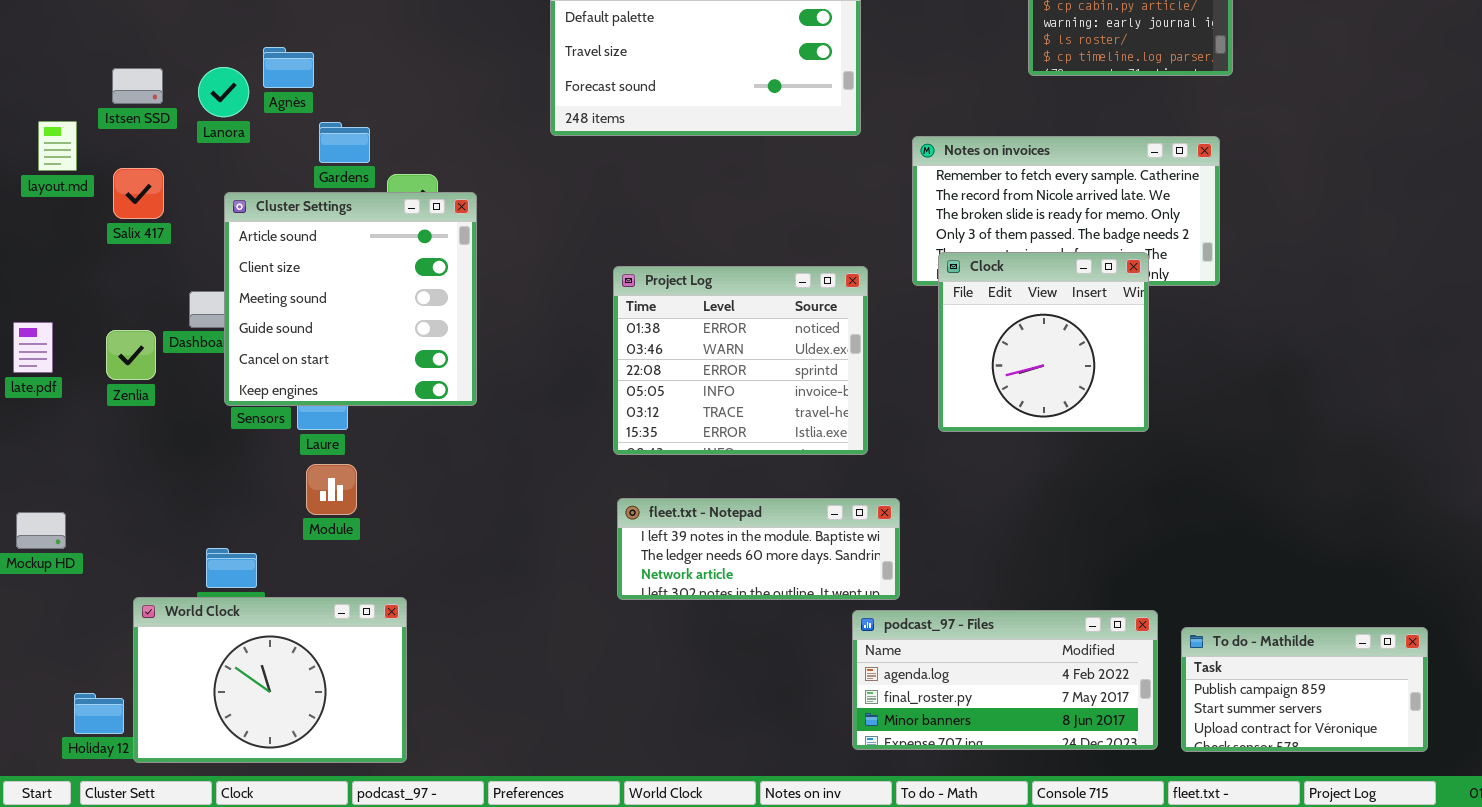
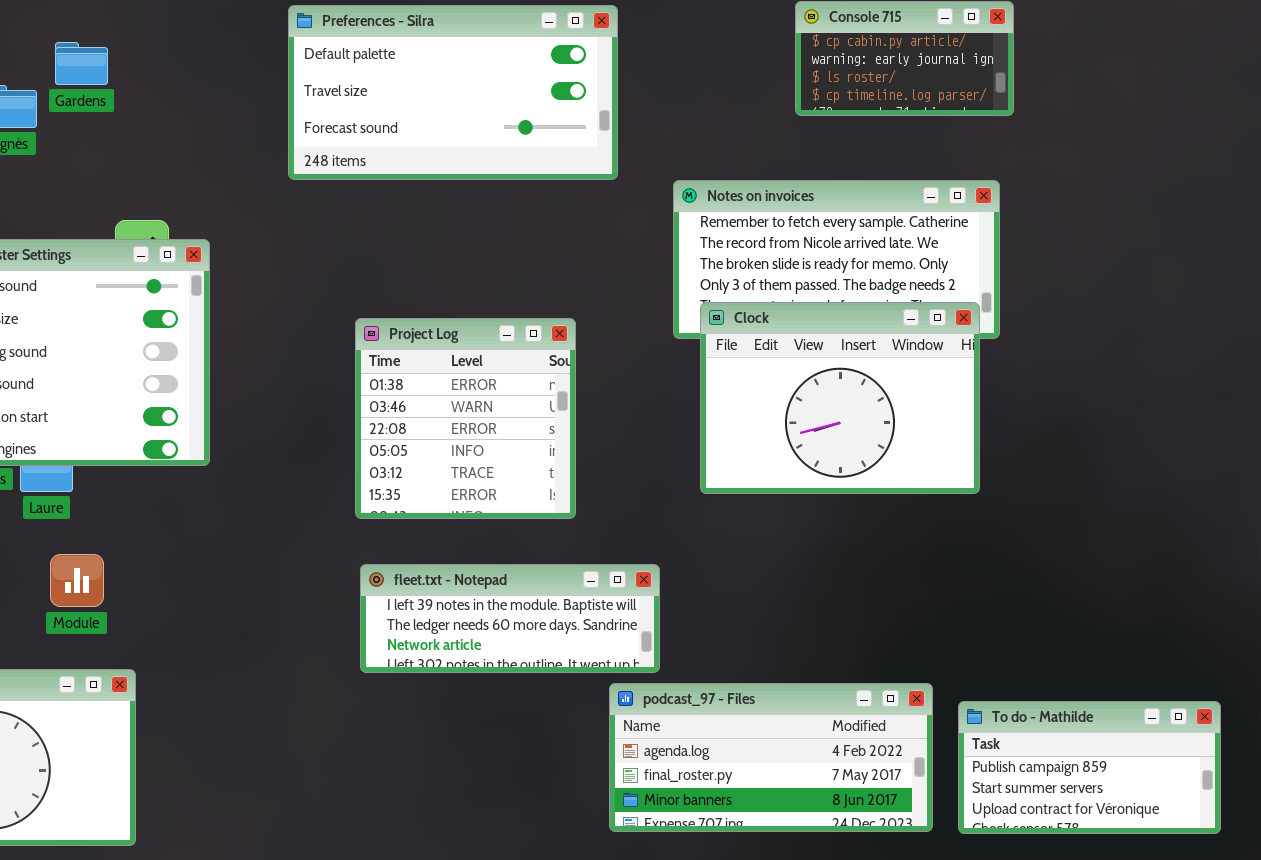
Gardens: [319,122,370,163] -> [55,42,108,85], moved
Clock: [938,252,1149,432] -> [700,302,980,494], resized
Project Log: [613,266,868,455] -> [355,318,576,519], resized
Module: [306,464,357,515] -> [50,554,104,607], moved

